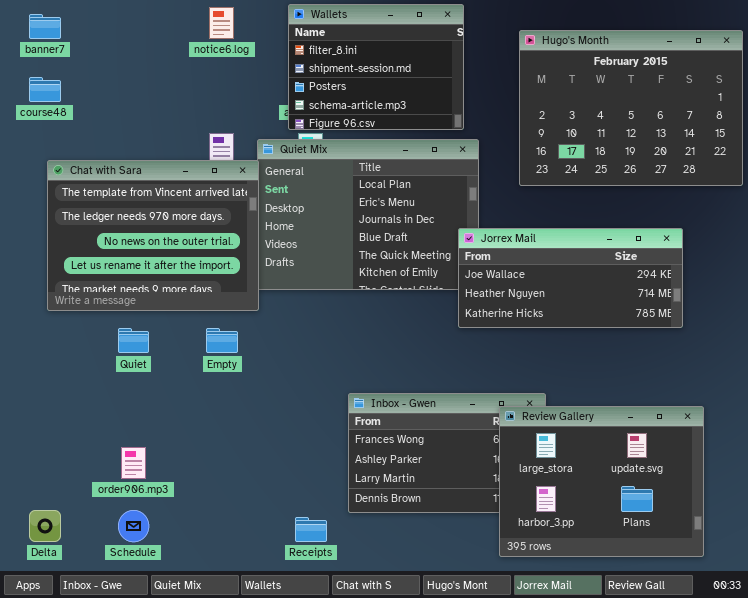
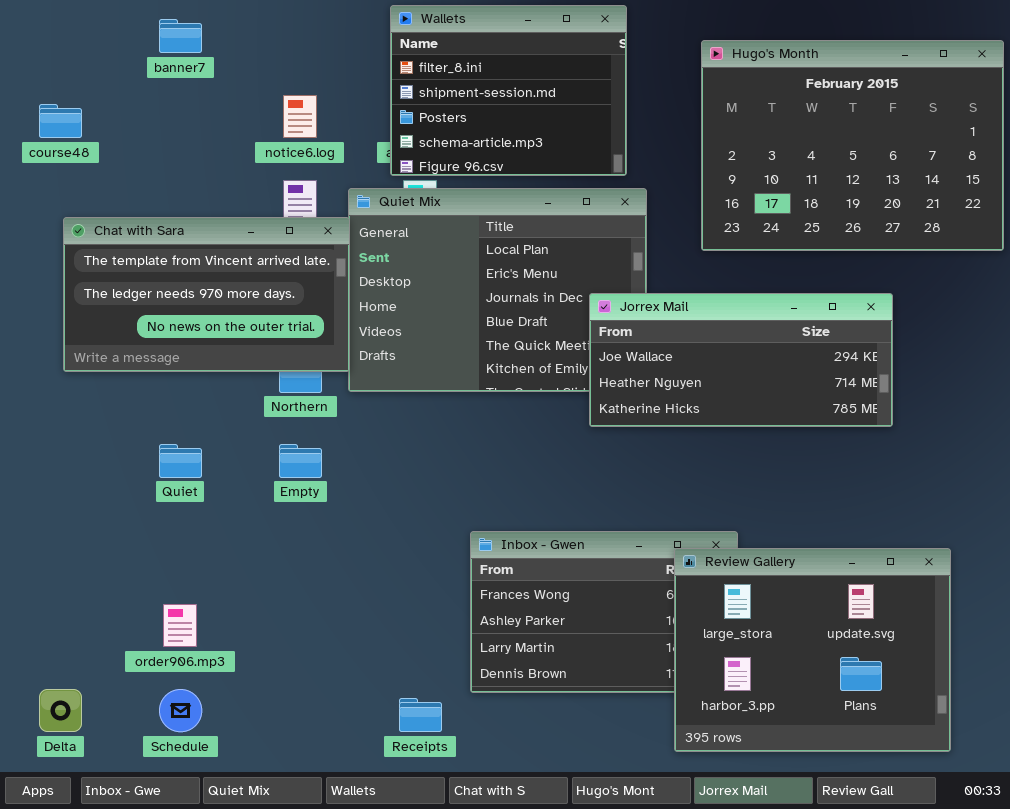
notice6.log: [209,7,234,39] -> [283,95,317,138], moved
banner7: [29,14,61,39] -> [159,19,202,53], moved
Chat with Sara: [47,160,259,311] -> [63,217,350,372], resized
Jorrex Mail: [458,228,683,328] -> [589,293,893,427], moved

